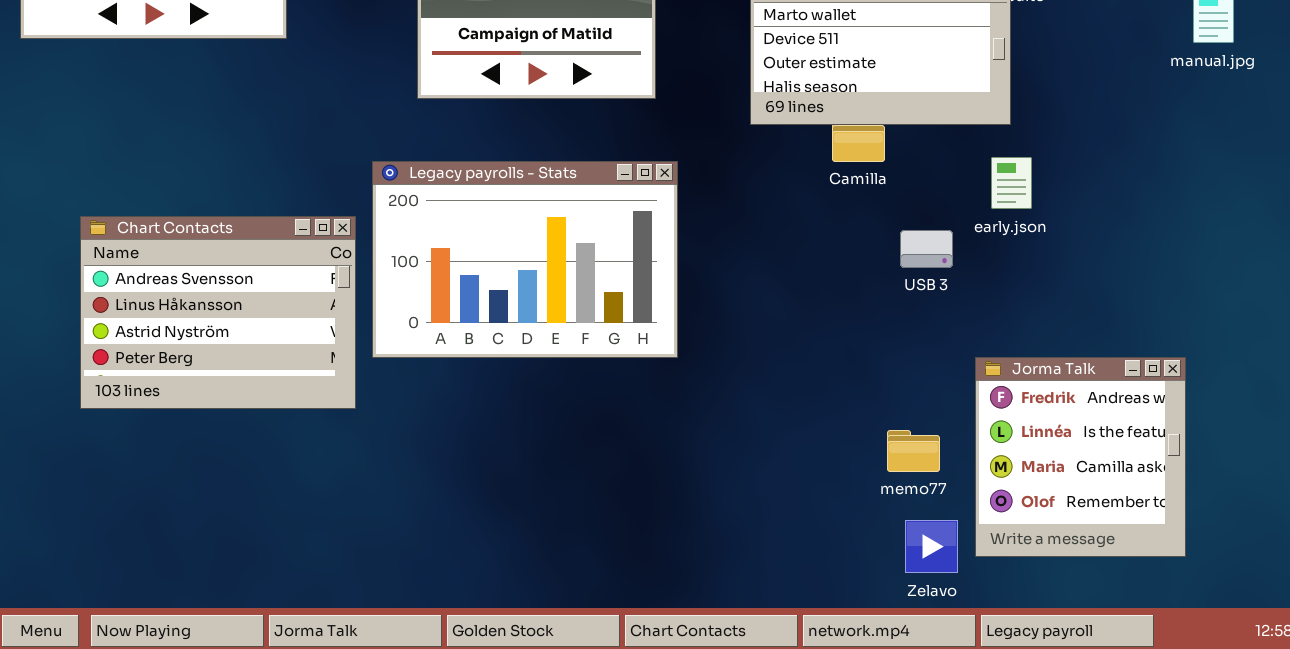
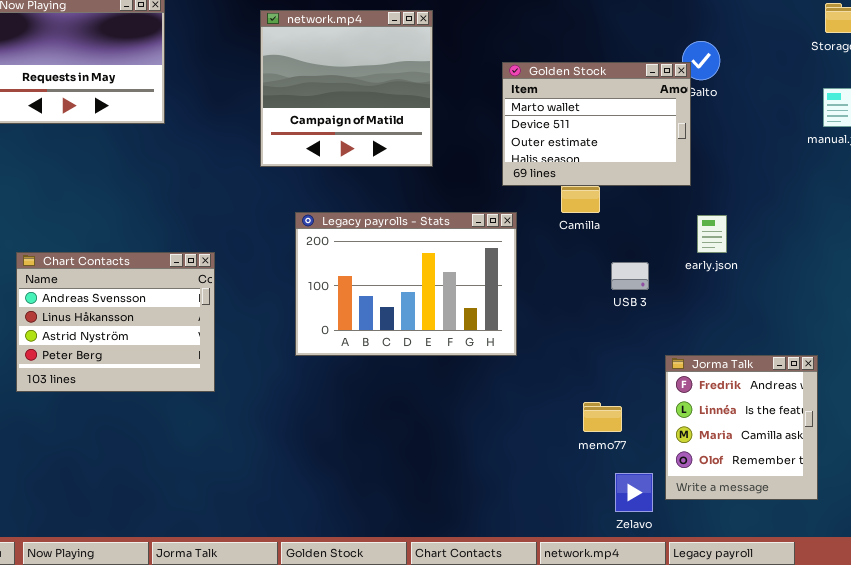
early.json: [991,157,1032,209] -> [697,215,727,253], moved
Legacy payrolls - Stats: [372,161,678,358] -> [295,212,517,356], moved
memo77: [887,430,940,472] -> [583,402,622,432], moved

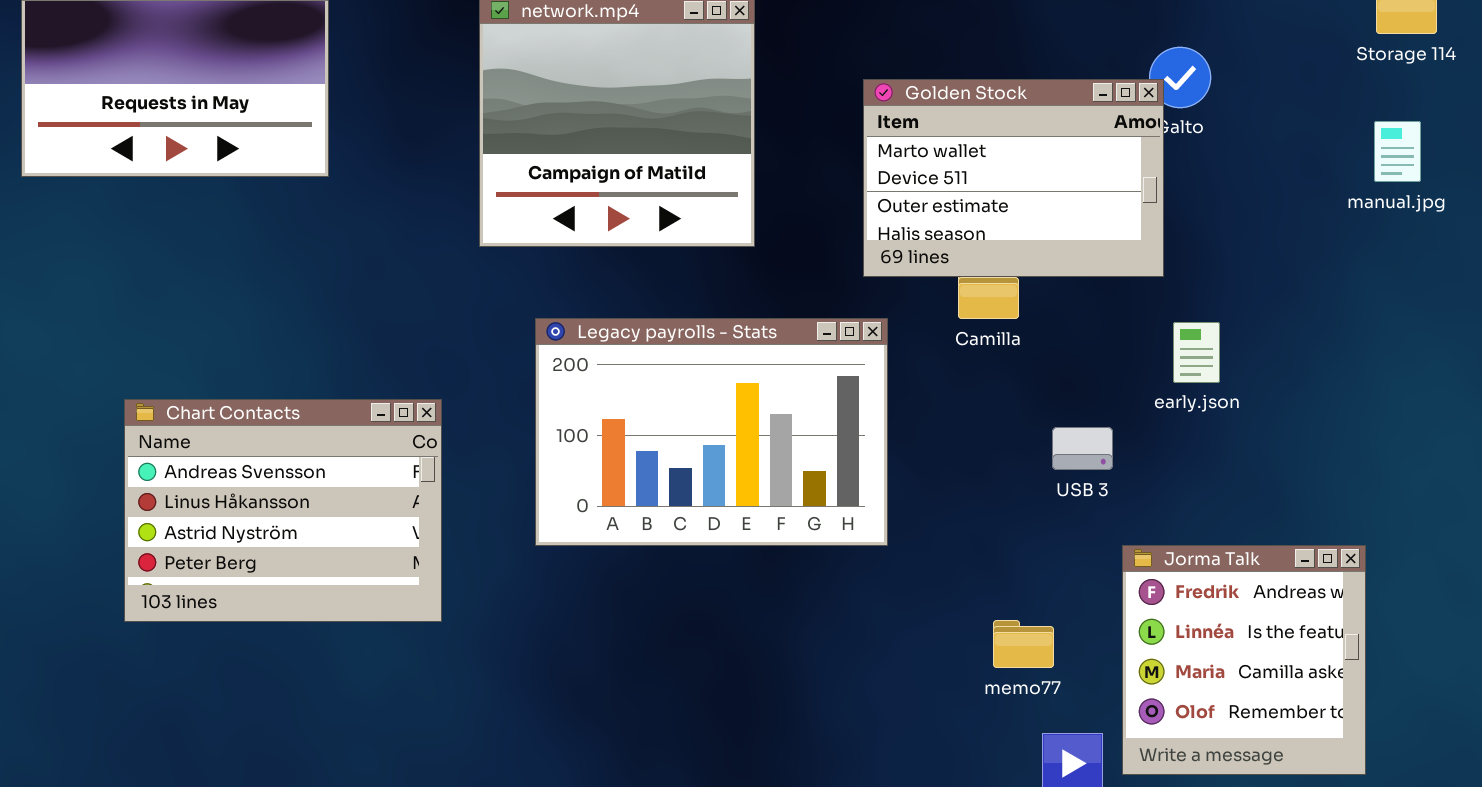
Chart Contacts: [16,252,215,392] -> [124,399,442,622], moved
USB 3: [611,262,649,290] -> [1052,427,1113,470], moved

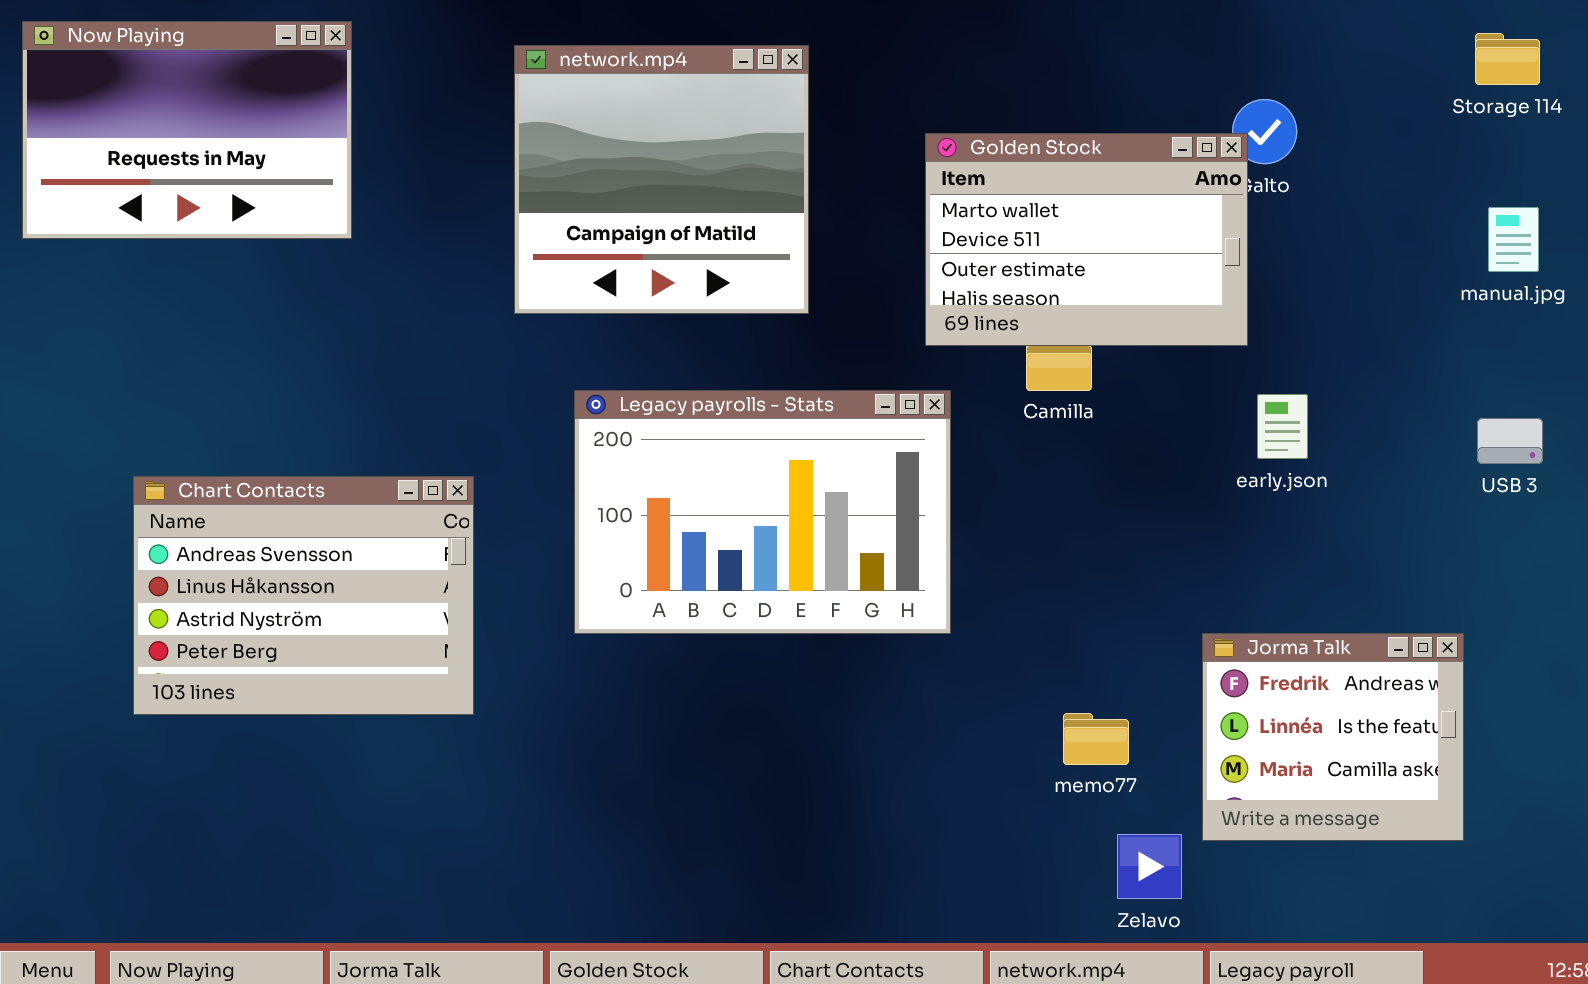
manual.jpg: [1374,121,1421,182] -> [1488,207,1539,272], moved
USB 3: [1052,427,1113,470] -> [1477,418,1543,464], moved
Jorma Talk: [1122,545,1366,775] -> [1202,633,1464,841], resized

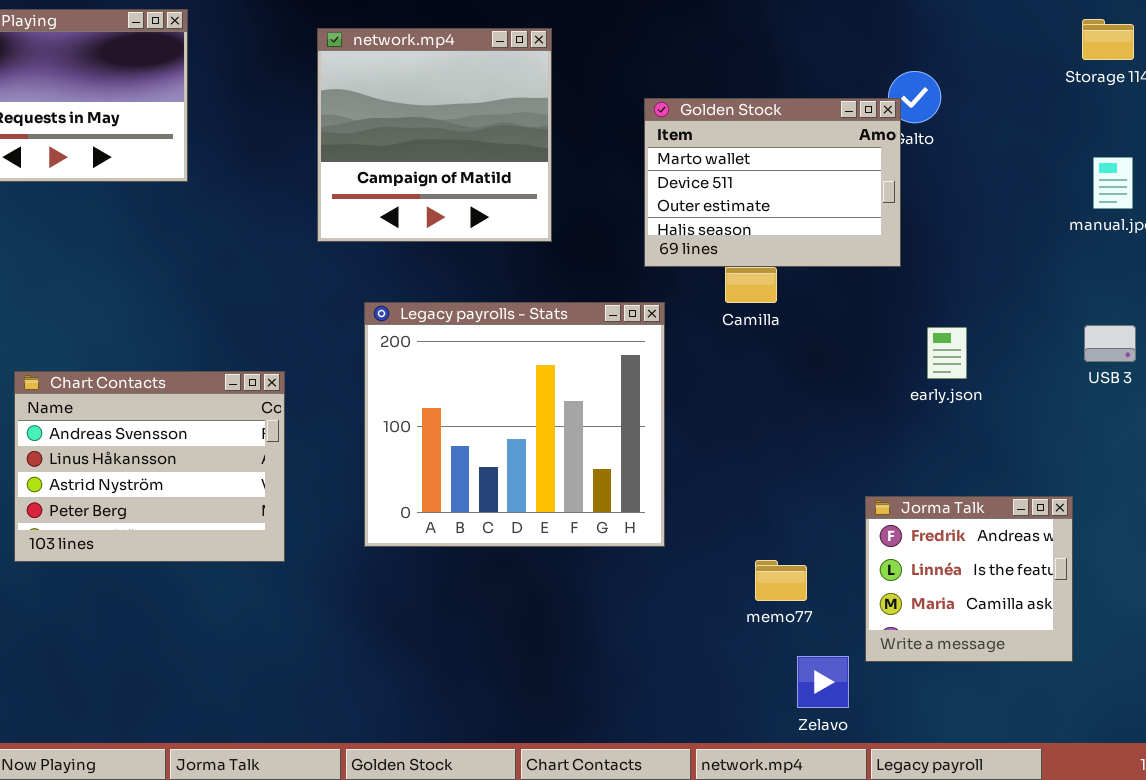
Legacy payrolls - Stats: [574,390,951,634] -> [364,302,665,547], resized
early.json: [1257,394,1308,459] -> [927,327,967,379], moved

